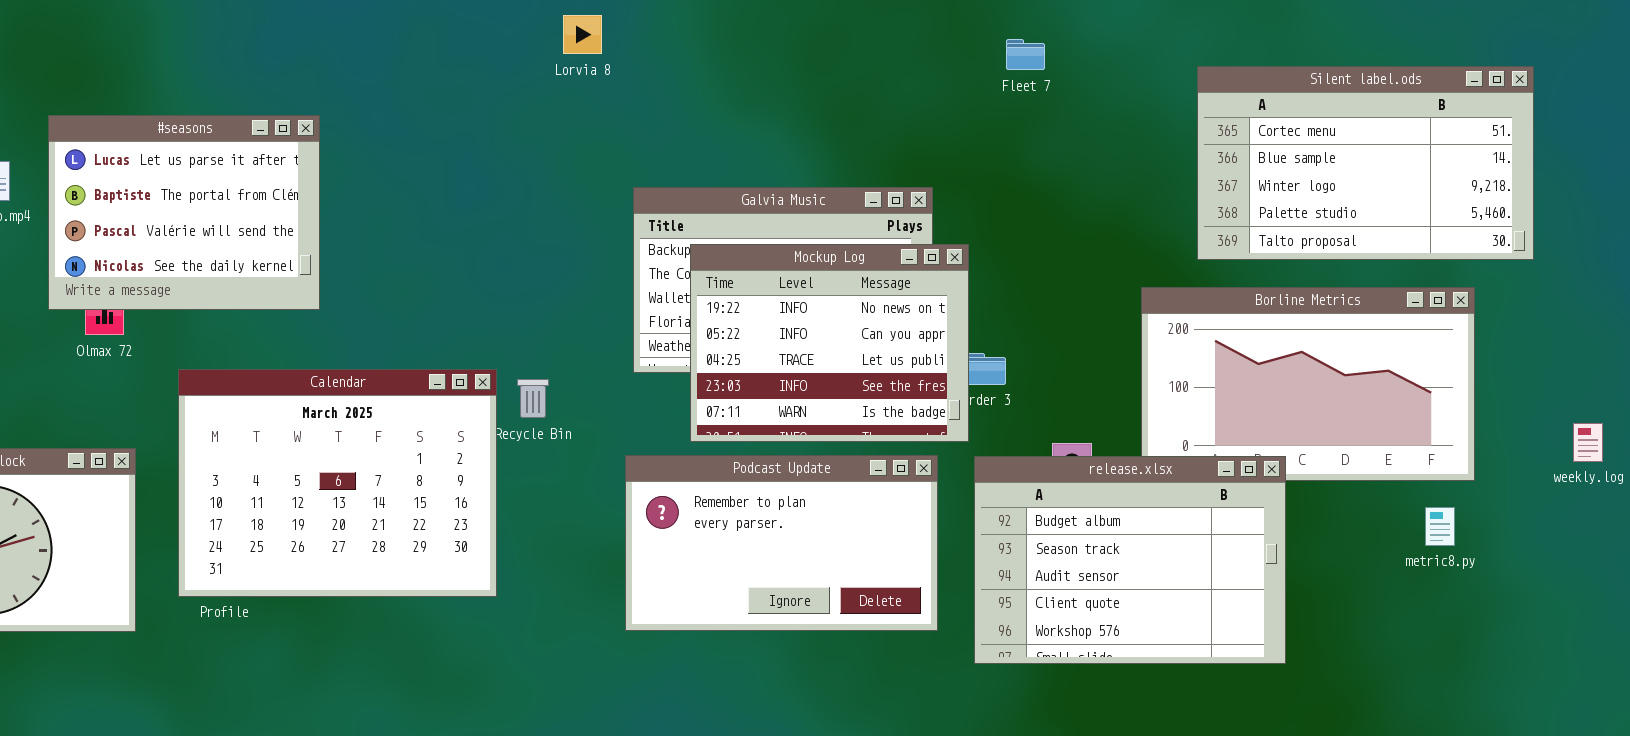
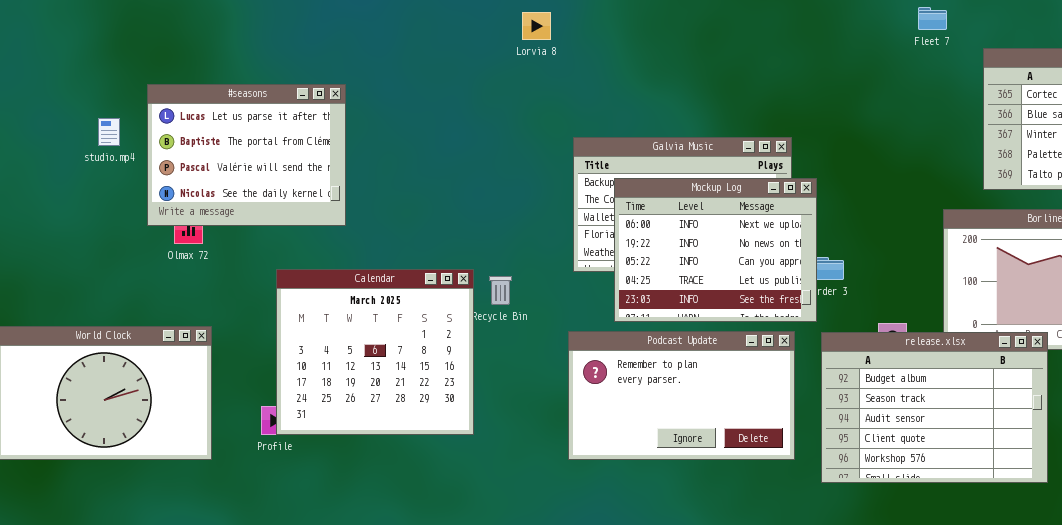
Fleet 7: [1006,39,1045,70] -> [918,7,947,30], moved
Mockup Log: [690,244,969,442] -> [614,178,817,322], scrolled up 1 row
Calendar: [178,369,497,597] -> [276,269,474,435], resized

